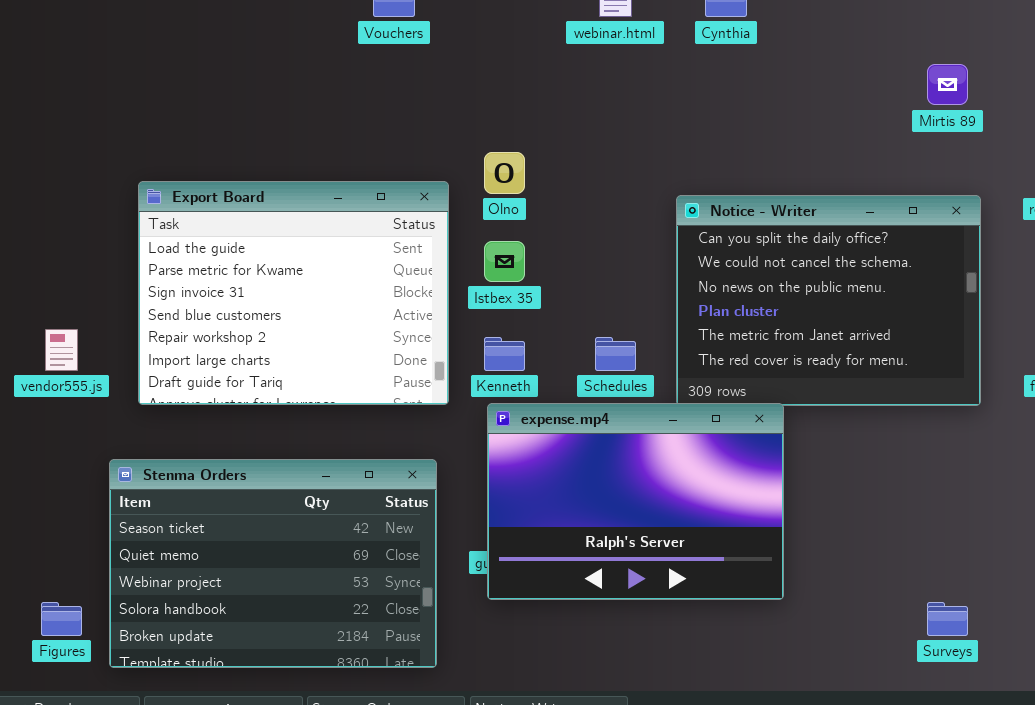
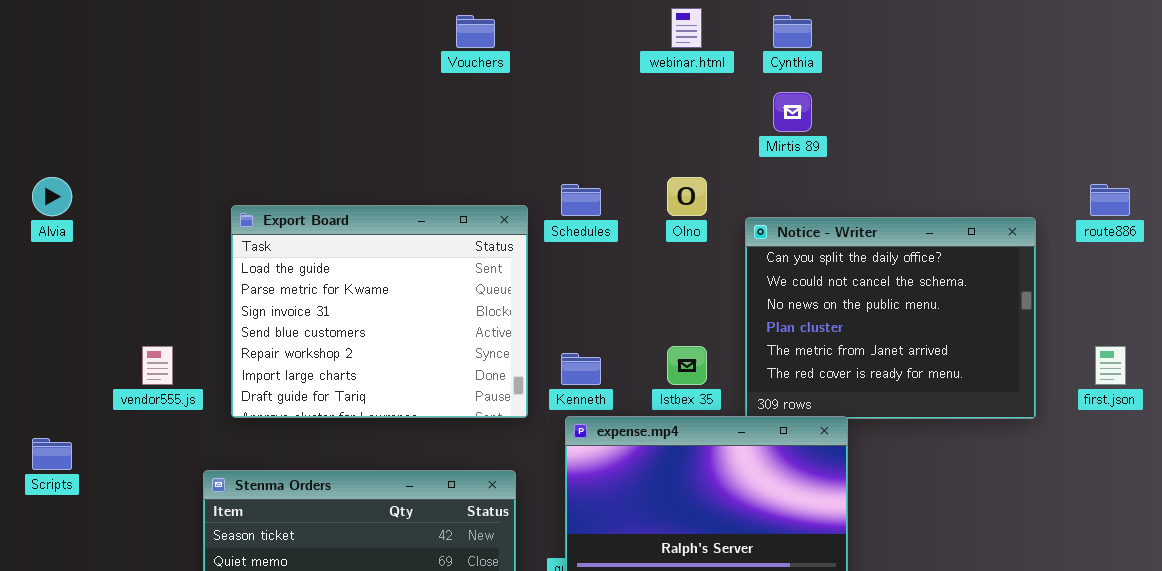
Mirtis 89: [927,64,968,105] -> [773,92,812,132], moved
Olno: [484,152,525,194] -> [667,177,707,216], moved
Istbex 35: [484,241,525,282] -> [667,346,707,385], moved
Schedules: [595,337,636,371] -> [561,184,601,216], moved

